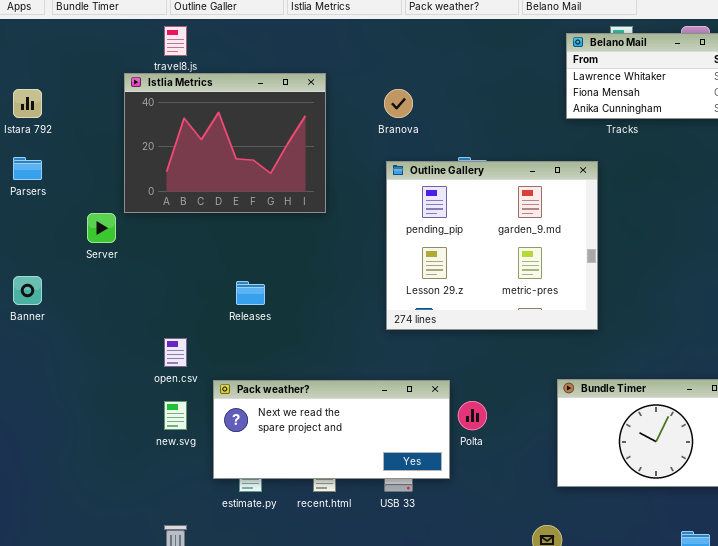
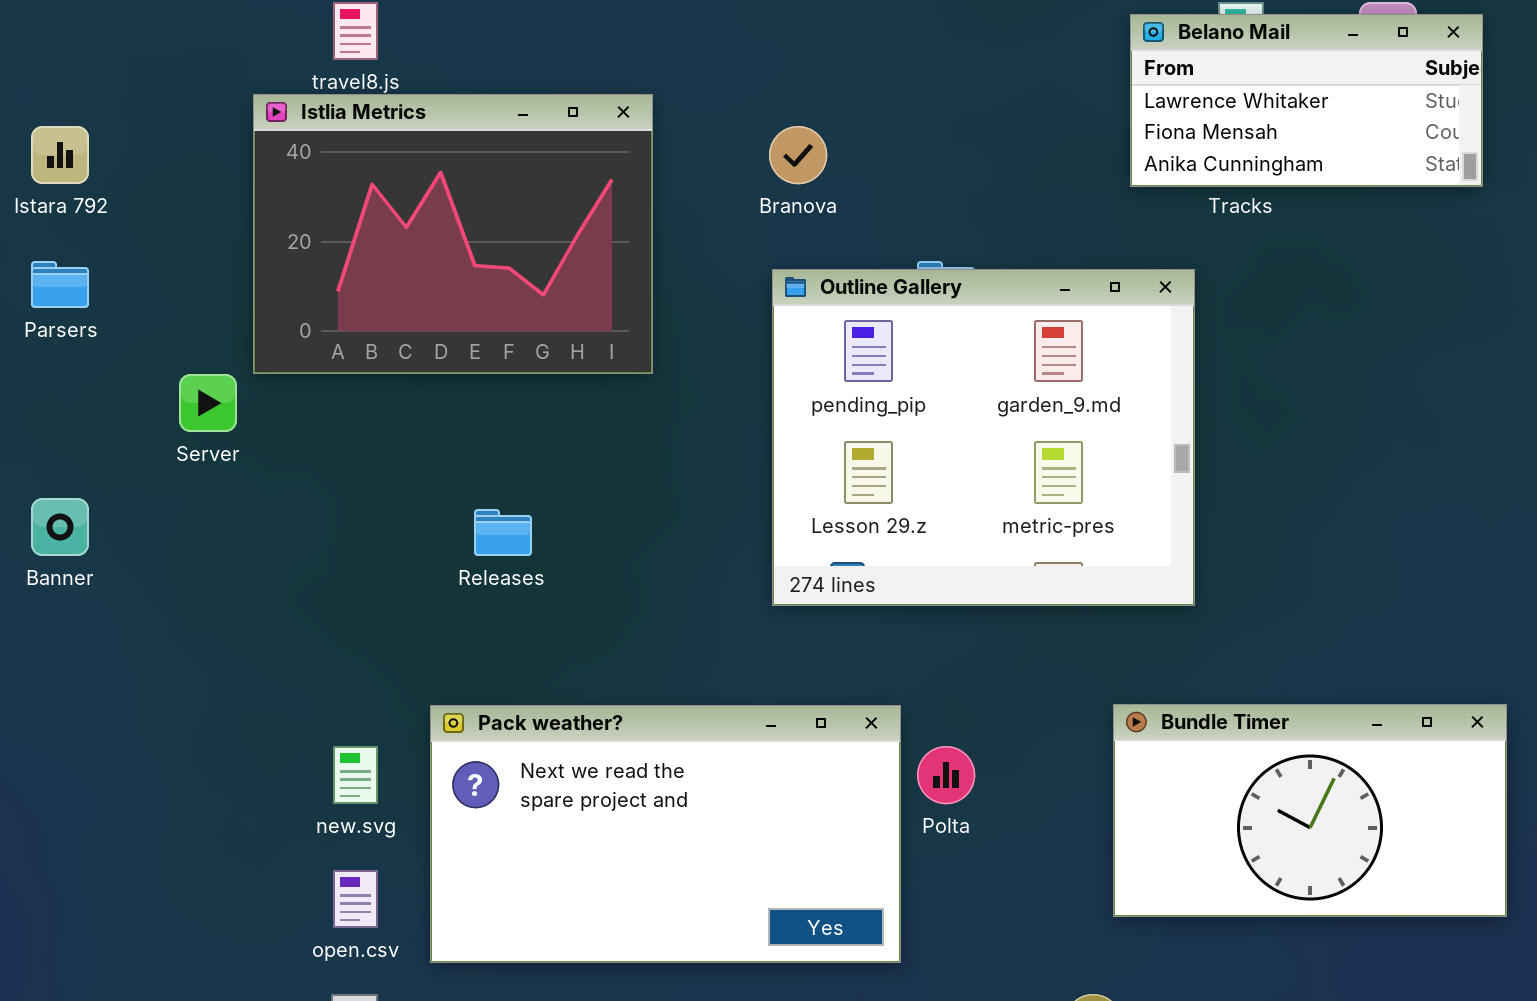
open.csv: [164,338,187,367] -> [333,870,378,928], moved
Pack weather?: [213,380,450,479] -> [430,705,901,963], resized

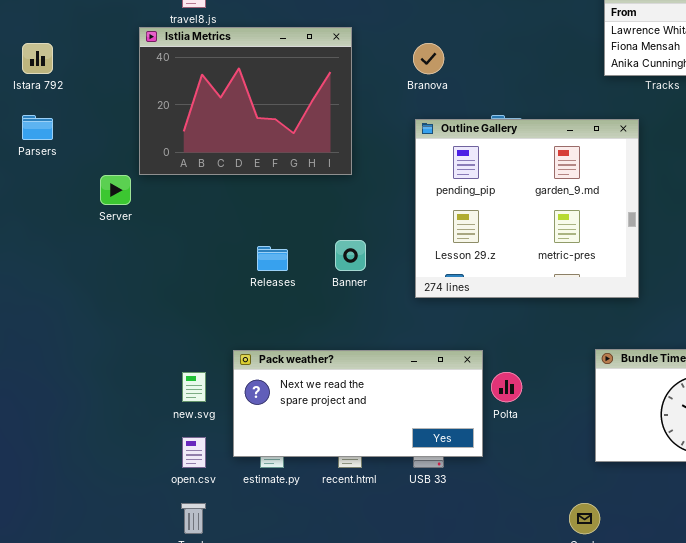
Banner: [31,498,89,556] -> [335,240,366,271], moved
Pack weather?: [430,705,901,963] -> [233,350,483,457], resized

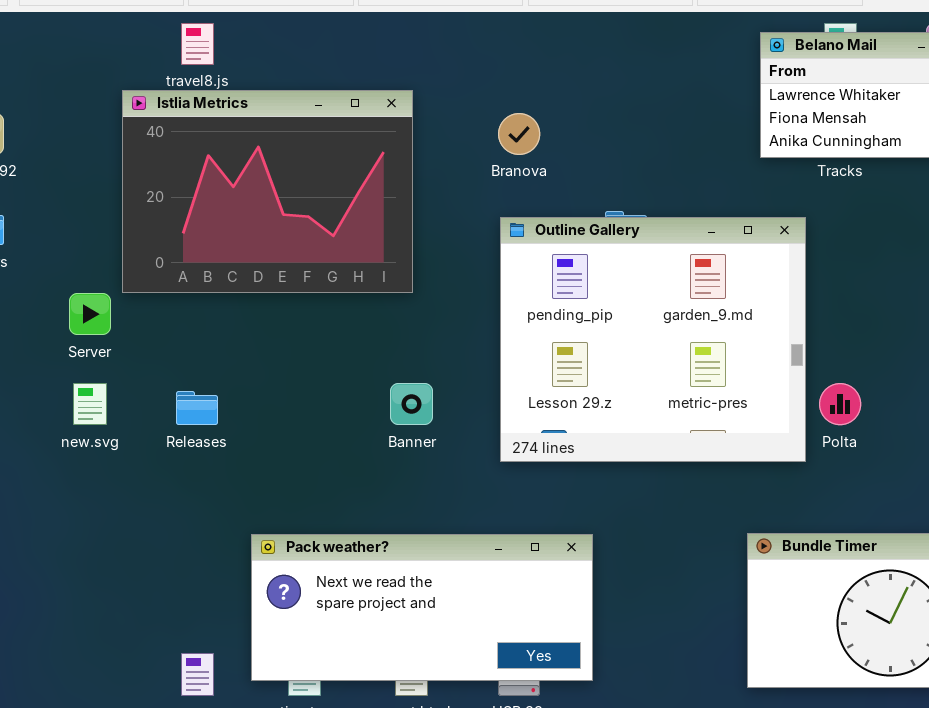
Releases: [257,246,288,271] -> [176,391,218,425], moved
new.svg: [182,372,206,402] -> [73,383,107,425], moved
Polta: [491,372,522,402] -> [819,383,861,425], moved

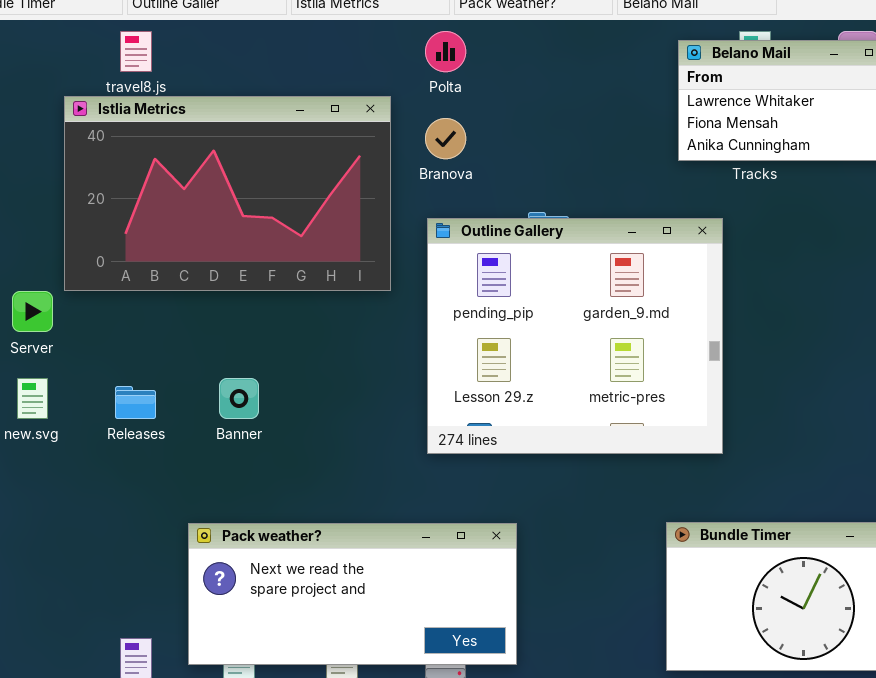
Istlia Metrics: [122,90,413,293] -> [64,96,391,291], resized
Banner: [390,383,433,425] -> [219,378,259,419], moved
Polta: [819,383,861,425] -> [425,31,466,72], moved

